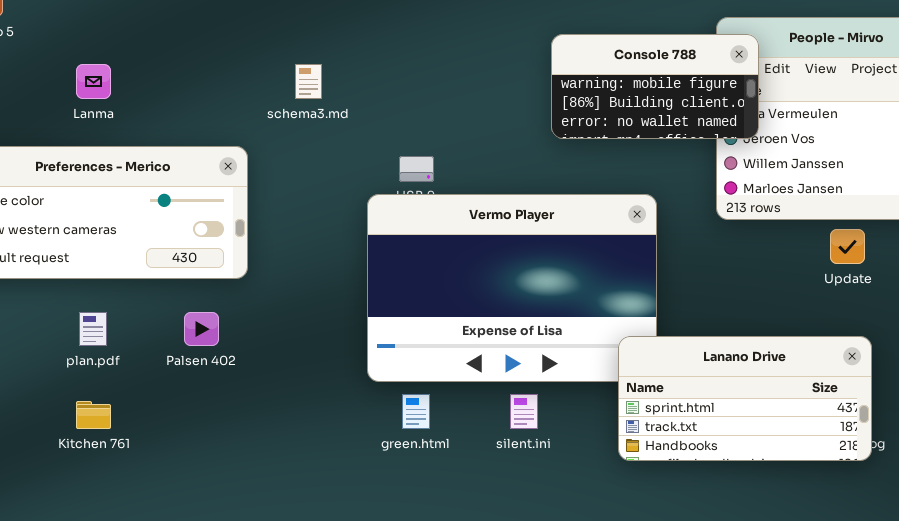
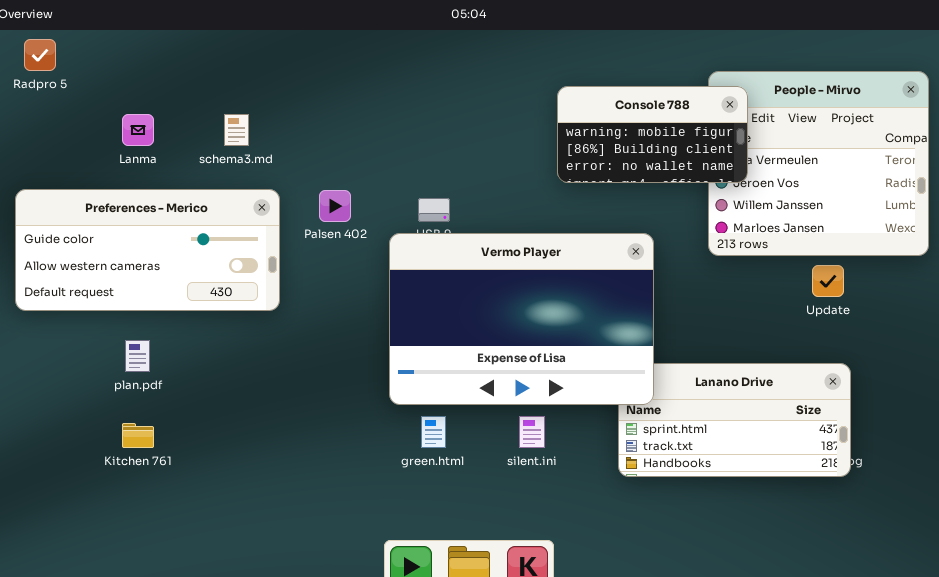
schema3.md: [295,64,322,99] -> [224,114,249,146], moved
Vermo Player: [367,194,657,382] -> [389,233,654,405], raised
Palsen 402: [184,312,219,346] -> [319,190,351,222], moved

